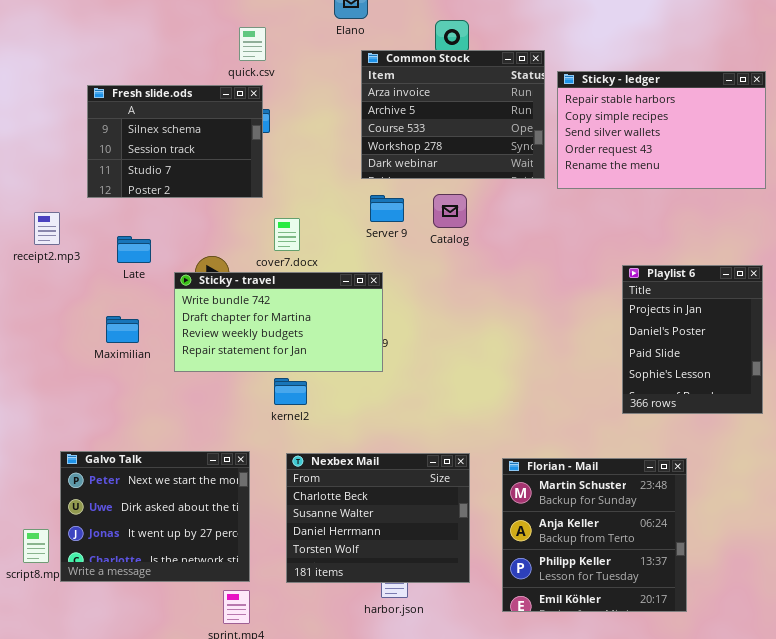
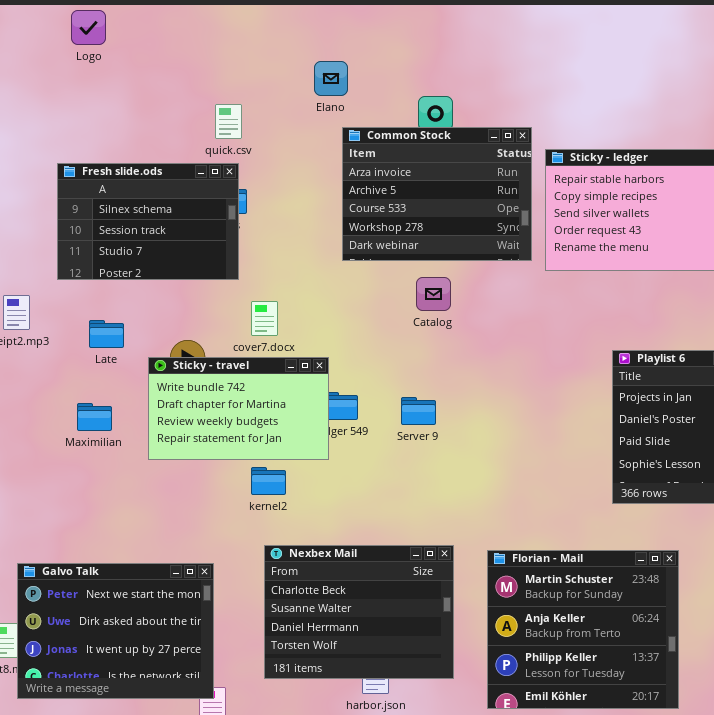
Server 9: [370,195,404,222] -> [401,397,436,425], moved
Sticky - travel: [174,272,383,372] -> [148,357,329,460], resized
Galvo Talk: [60,451,250,582] -> [17,563,214,699], moved

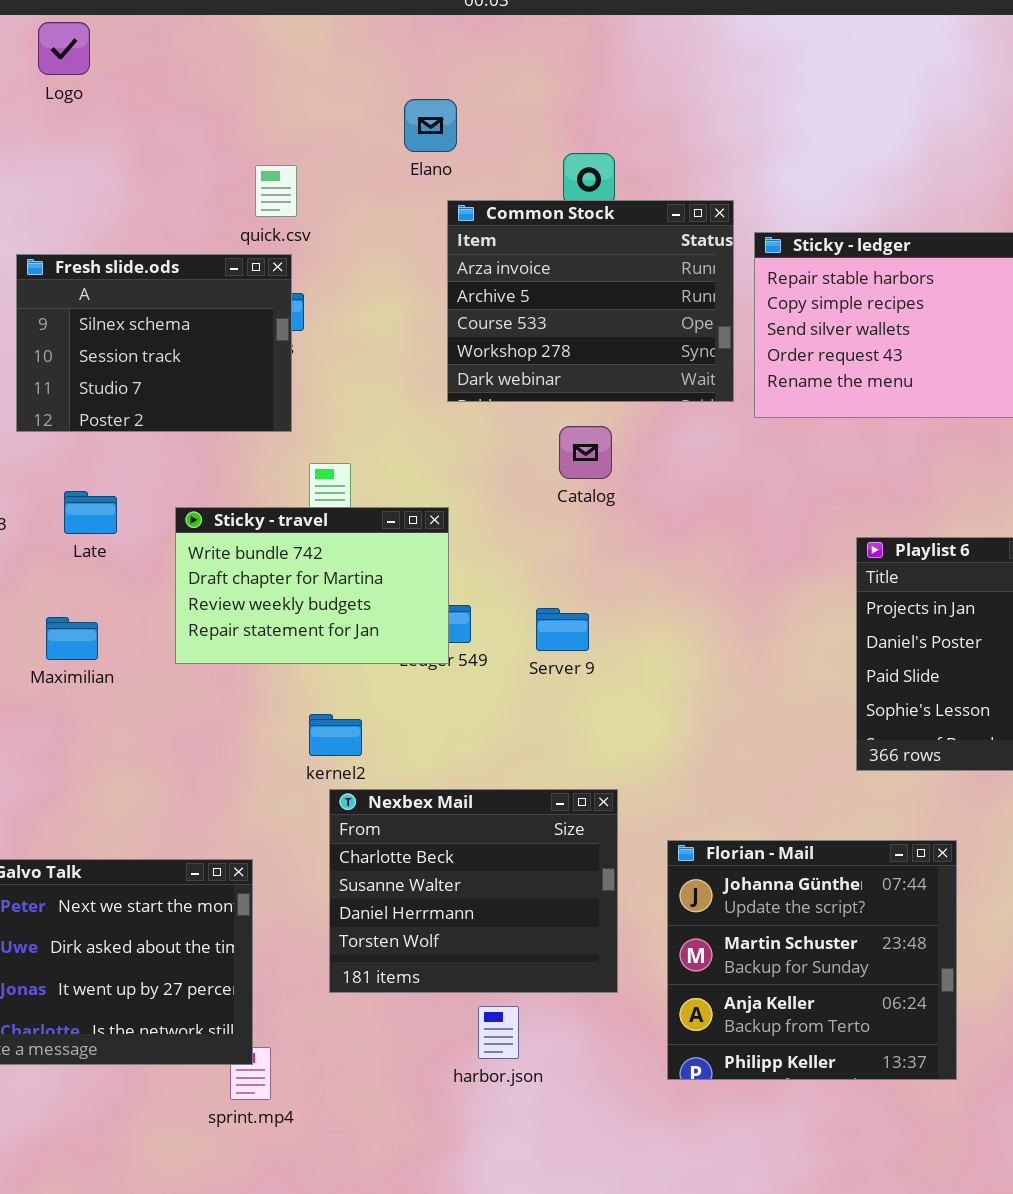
Sticky - travel: [148,357,329,460] -> [175,507,449,664], moved
Nexbex Mail: [264,545,454,679] -> [329,789,618,993], moved
Florian - Mail: [487,550,679,709] -> [667,840,957,1080], scrolled up 1 row

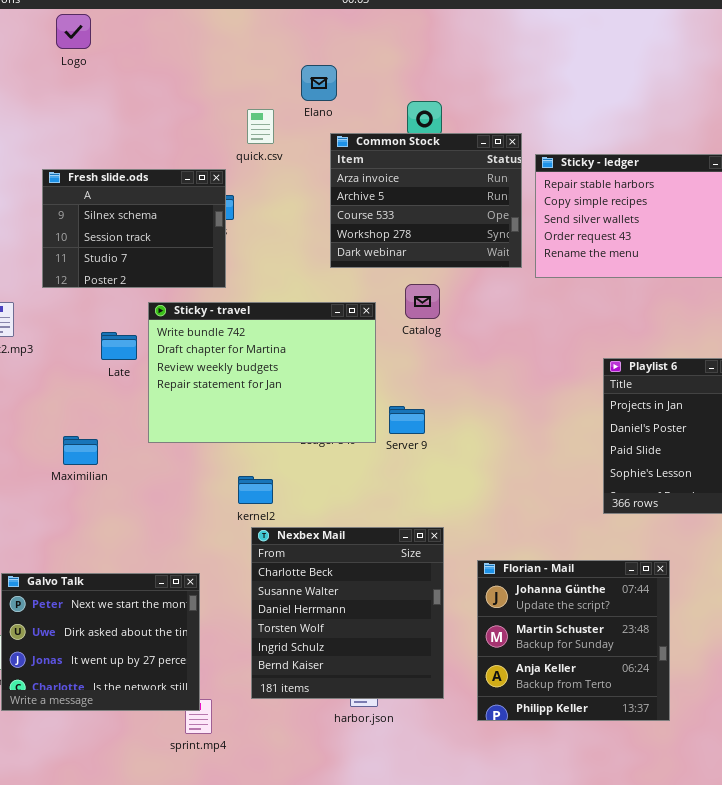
quick.csv: [255,165,297,217] -> [247,109,274,144], moved
Late: [64,491,117,534] -> [101,332,137,360], moved
Sticky - travel: [175,507,449,664] -> [148,302,376,443], resized
Maximilian: [46,617,98,660] -> [63,436,98,465], moved
Nexbex Mail: [329,789,618,993] -> [251,527,444,699], resized

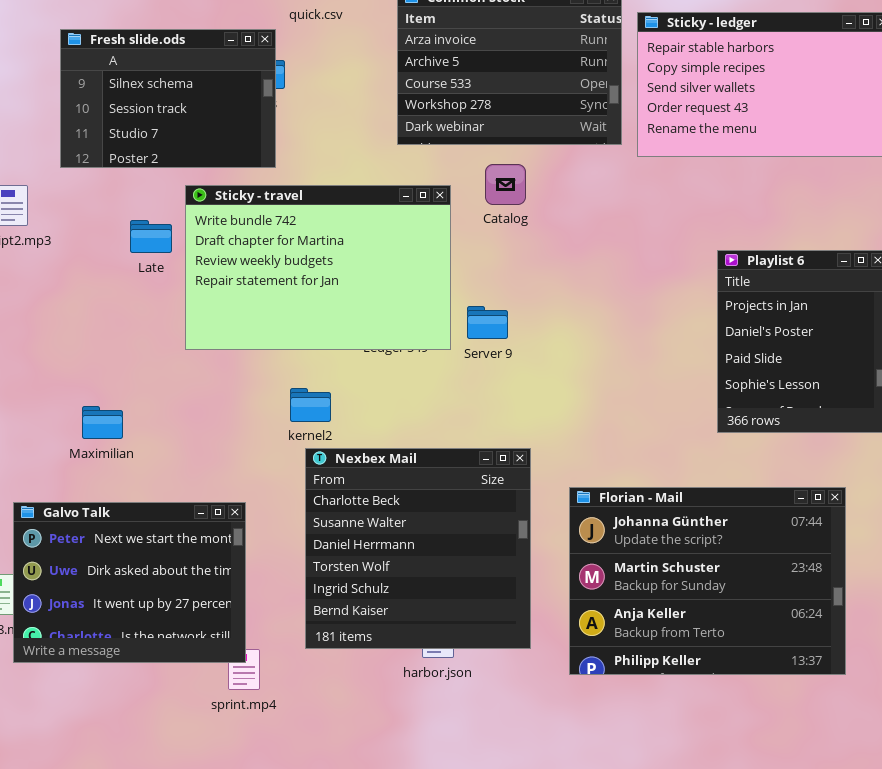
Maximilian: [63,436,98,465] -> [82,406,123,439], moved
Florian - Mail: [477,560,670,721] -> [569,487,846,675], resized

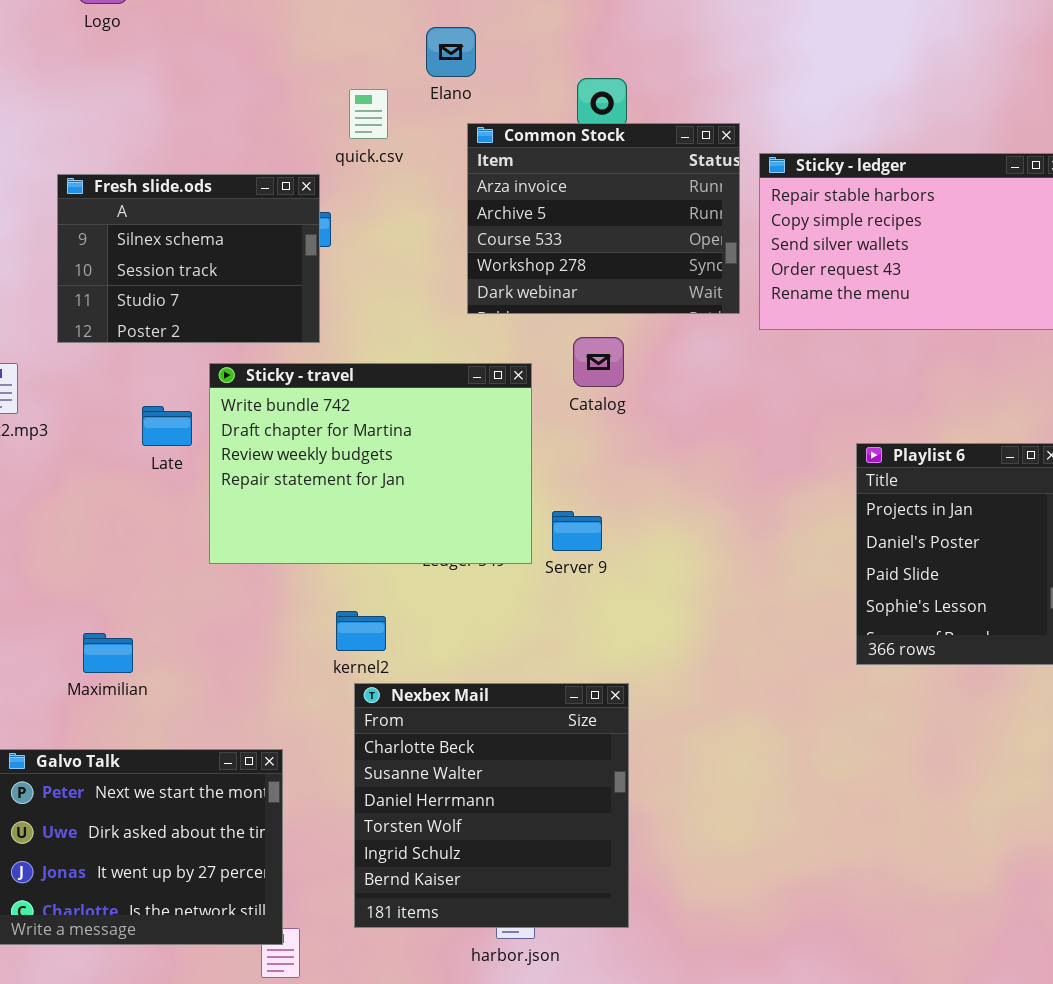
Florian - Mail: [569,487,846,675] -> none, closed

